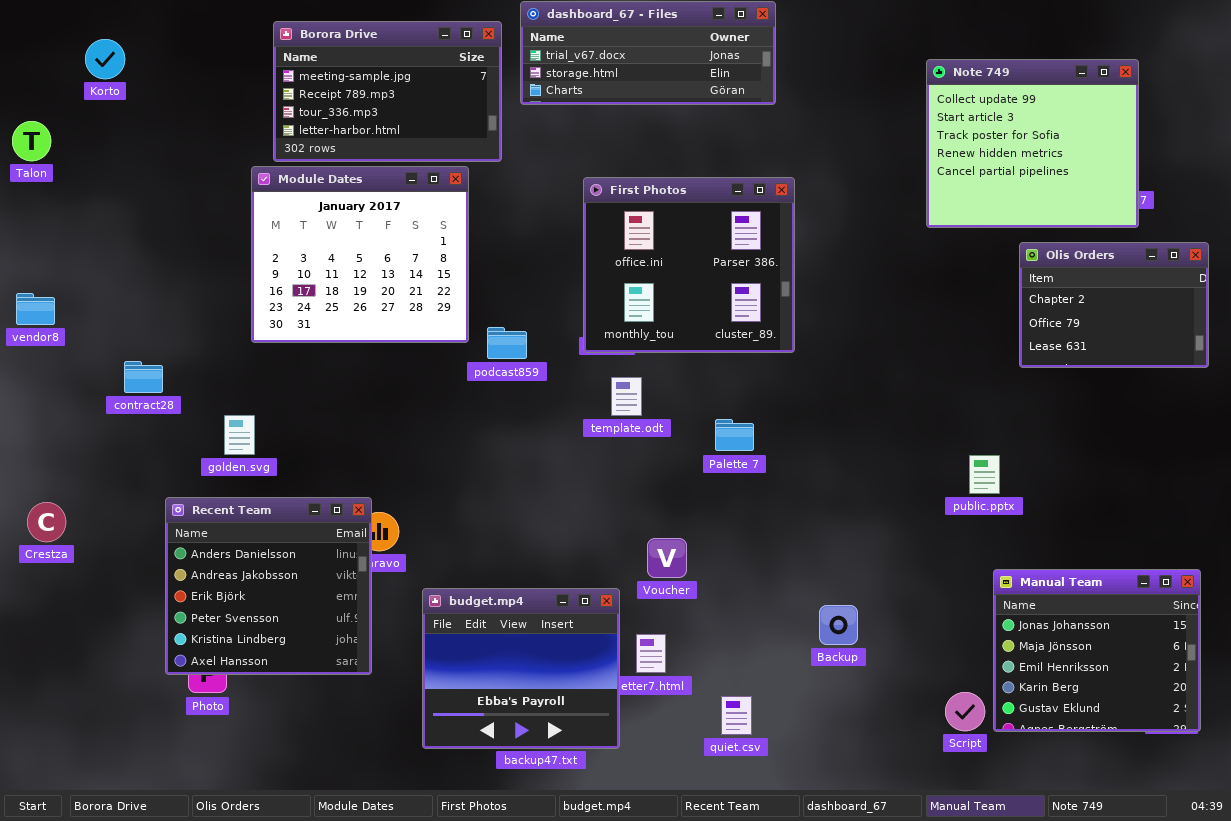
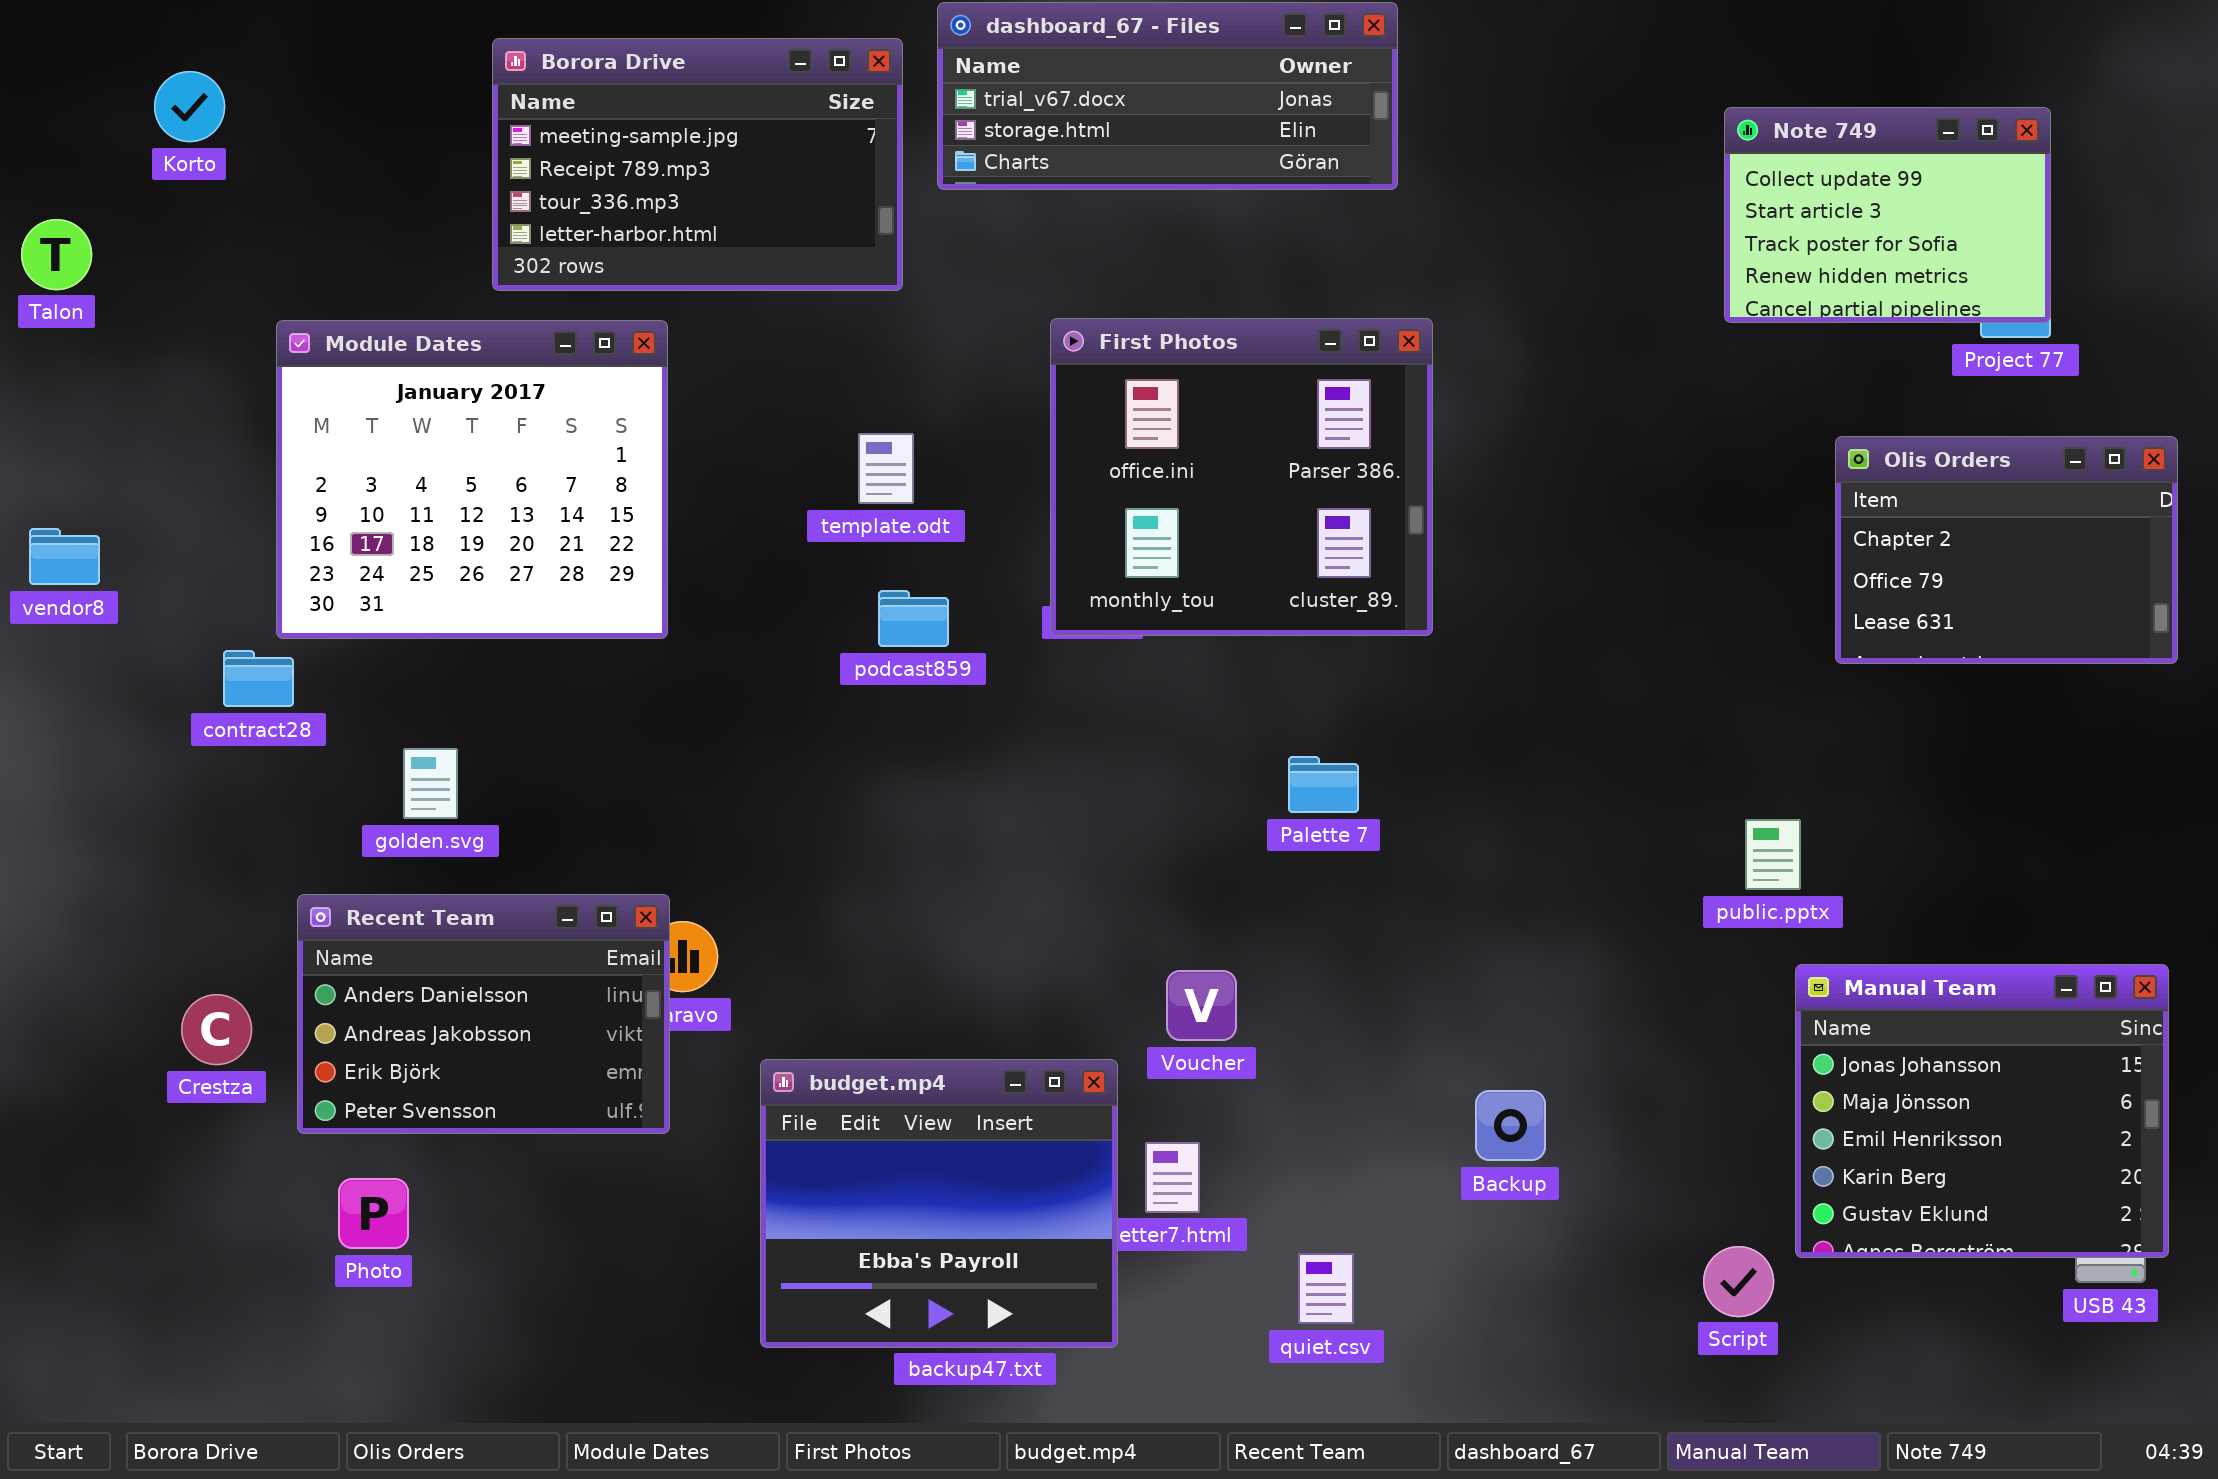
Note 749: [926,59,1139,228] -> [1724,107,2051,323], resized
Module Dates: [251,166,469,343] -> [276,320,668,639], moved
template.odt: [611,377,642,416] -> [858,433,914,504], moved
Recent Team: [165,497,372,675] -> [297,894,670,1134], resized
Crestza: [27,502,66,542] -> [181,994,252,1065], moved
Manual Team: [993,569,1201,732] -> [1795,964,2169,1258], moved

